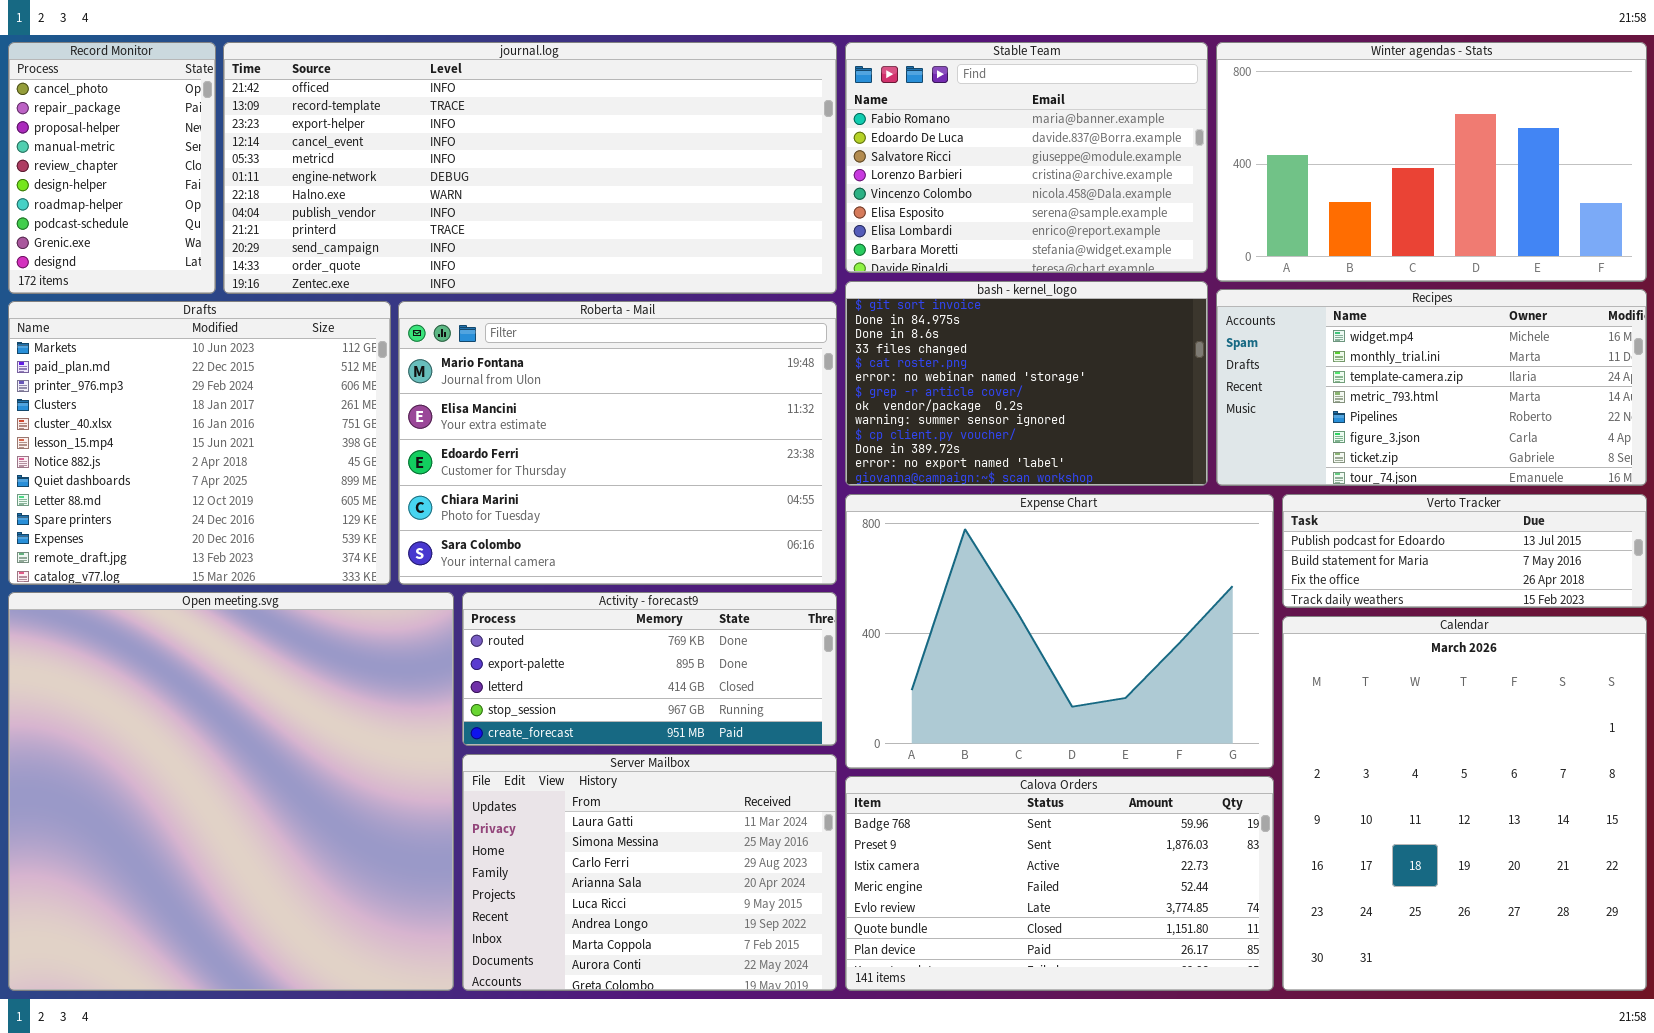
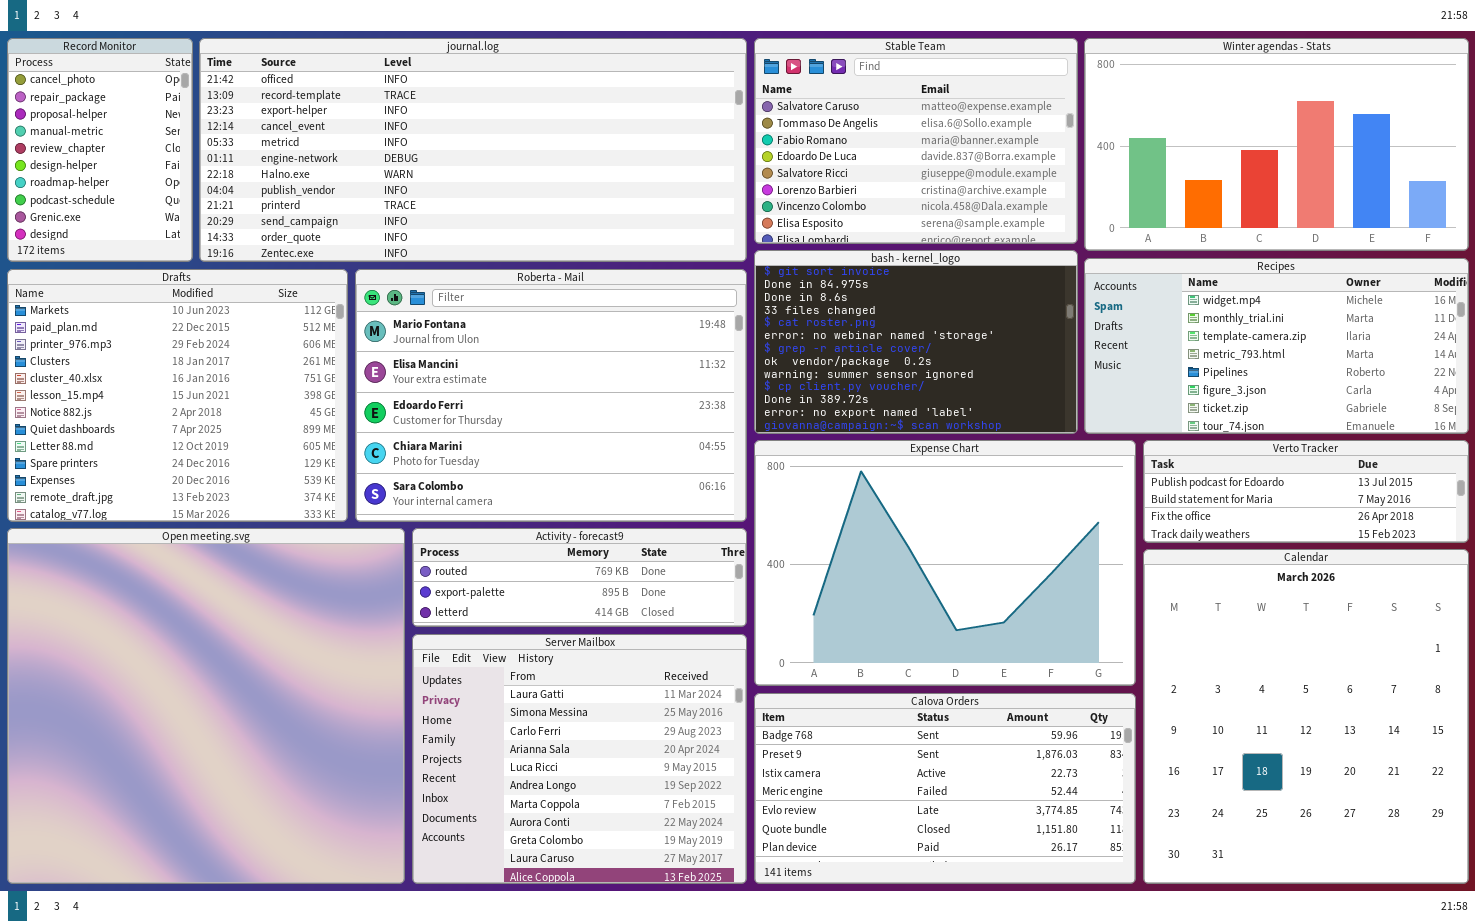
Stable Team: [845,42,1208,273] -> [754,38,1078,244], scrolled up 2 rows
Activity - forecast9: [462,592,837,746] -> [412,528,747,627], resized
Server Mailbox: [462,754,837,991] -> [412,634,747,884], resized

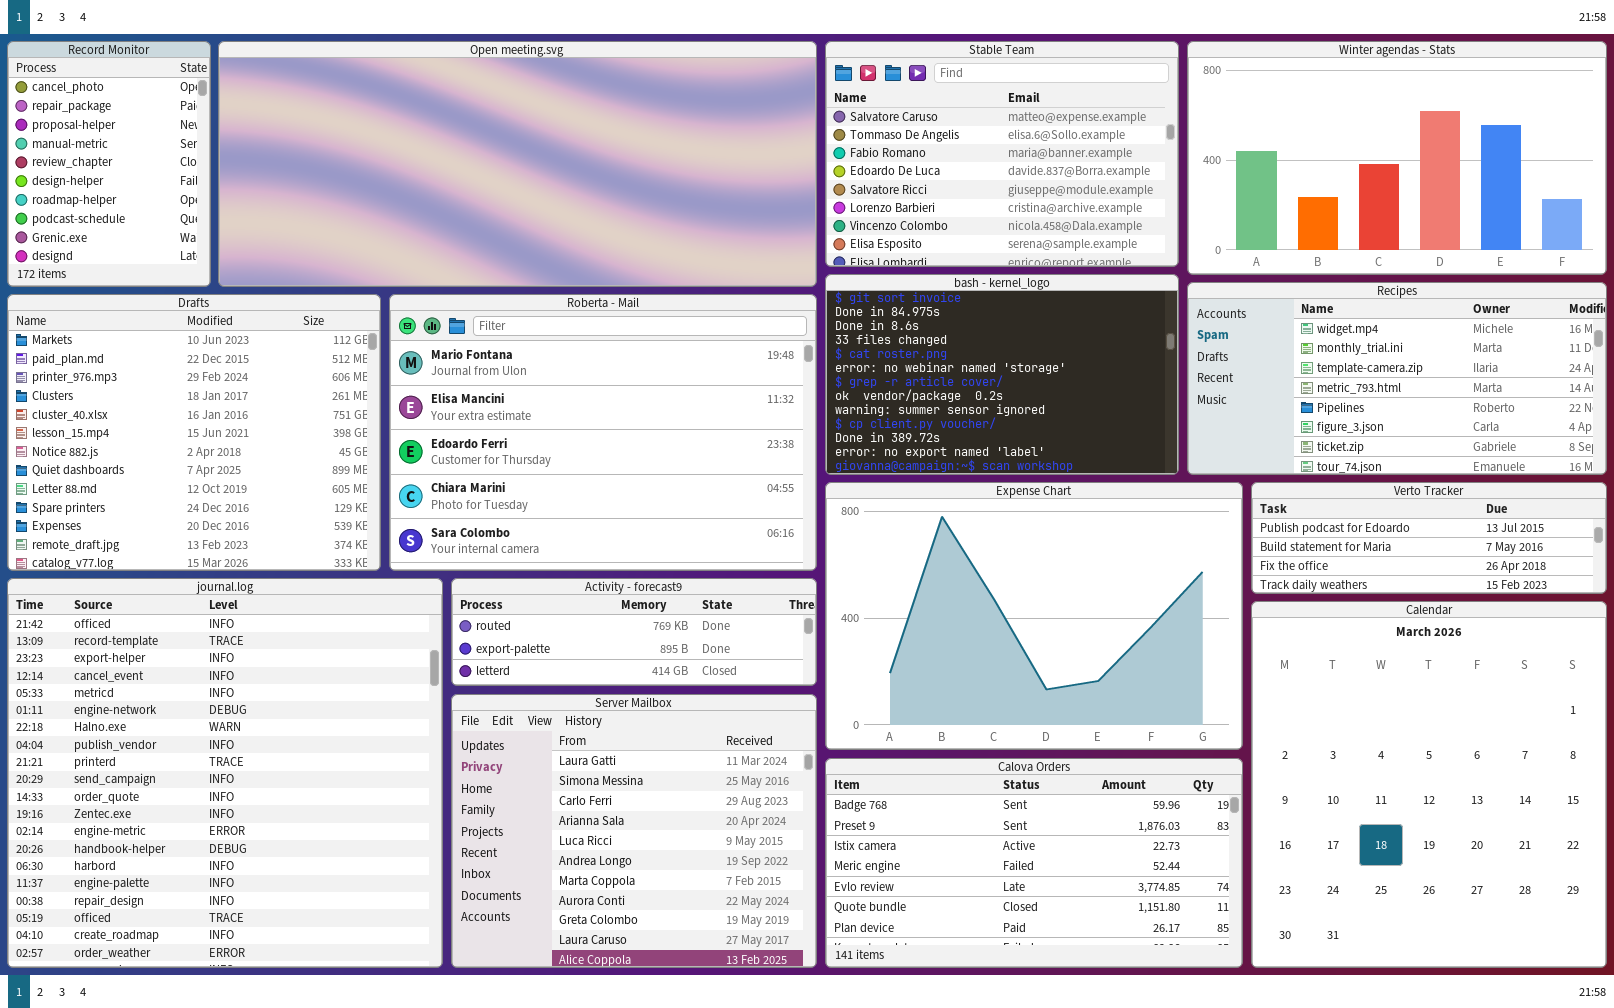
journal.log: [199,38,747,262] -> [7,578,443,968], moved, resized
Open meeting.svg: [7,528,405,884] -> [218,41,817,287], moved, resized

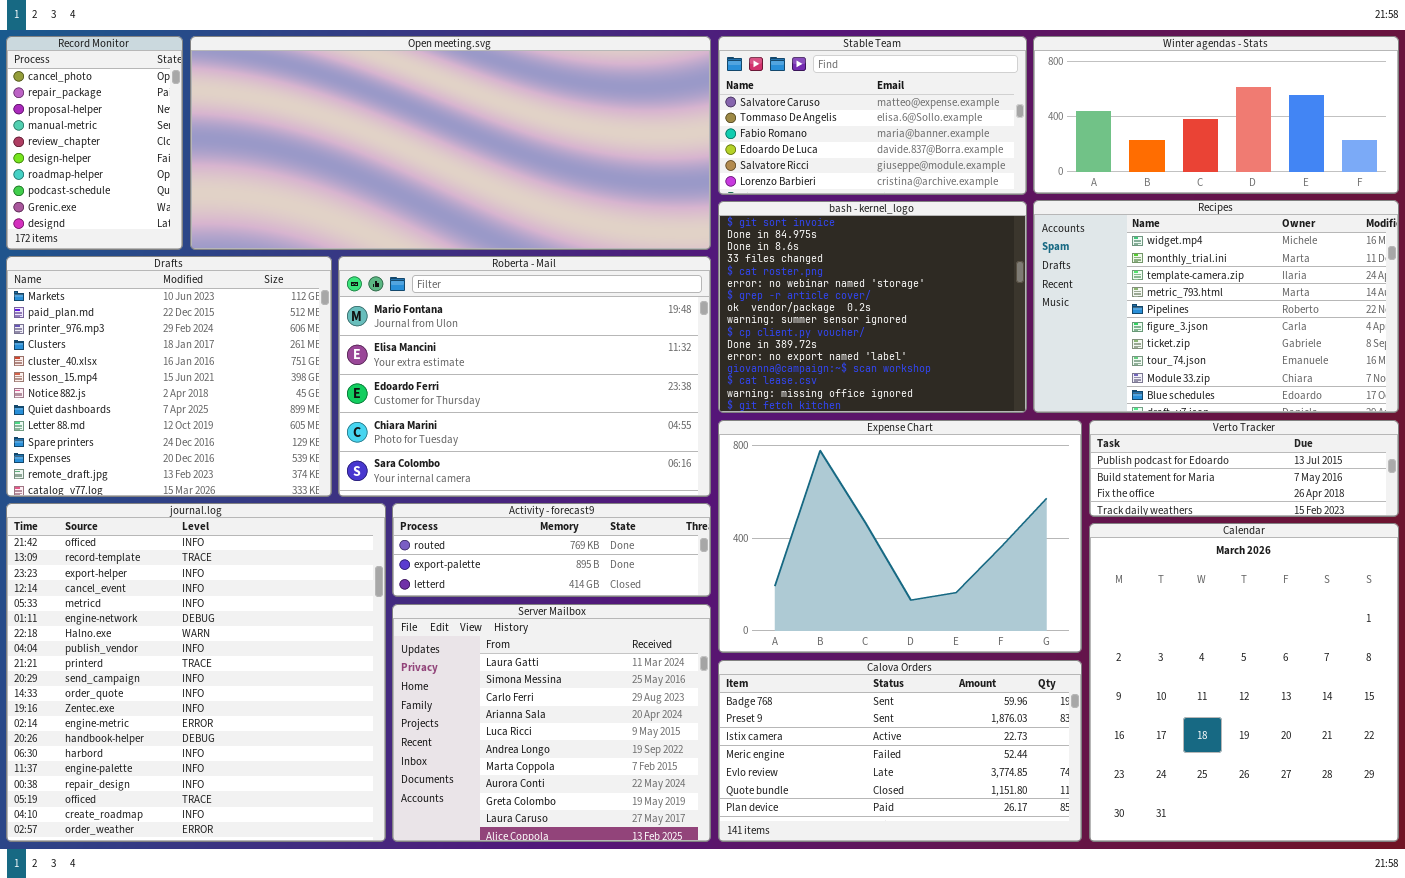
Stable Team: [825,41,1179,267] -> [718,36,1027,195], resized
Winter agendas - Stats: [1187,41,1607,275] -> [1033,36,1399,194], resized
bash - kernel_logo: [825,274,1179,475] -> [718,201,1027,413], resized
Recipes: [1187,282,1607,475] -> [1033,200,1399,413], resized

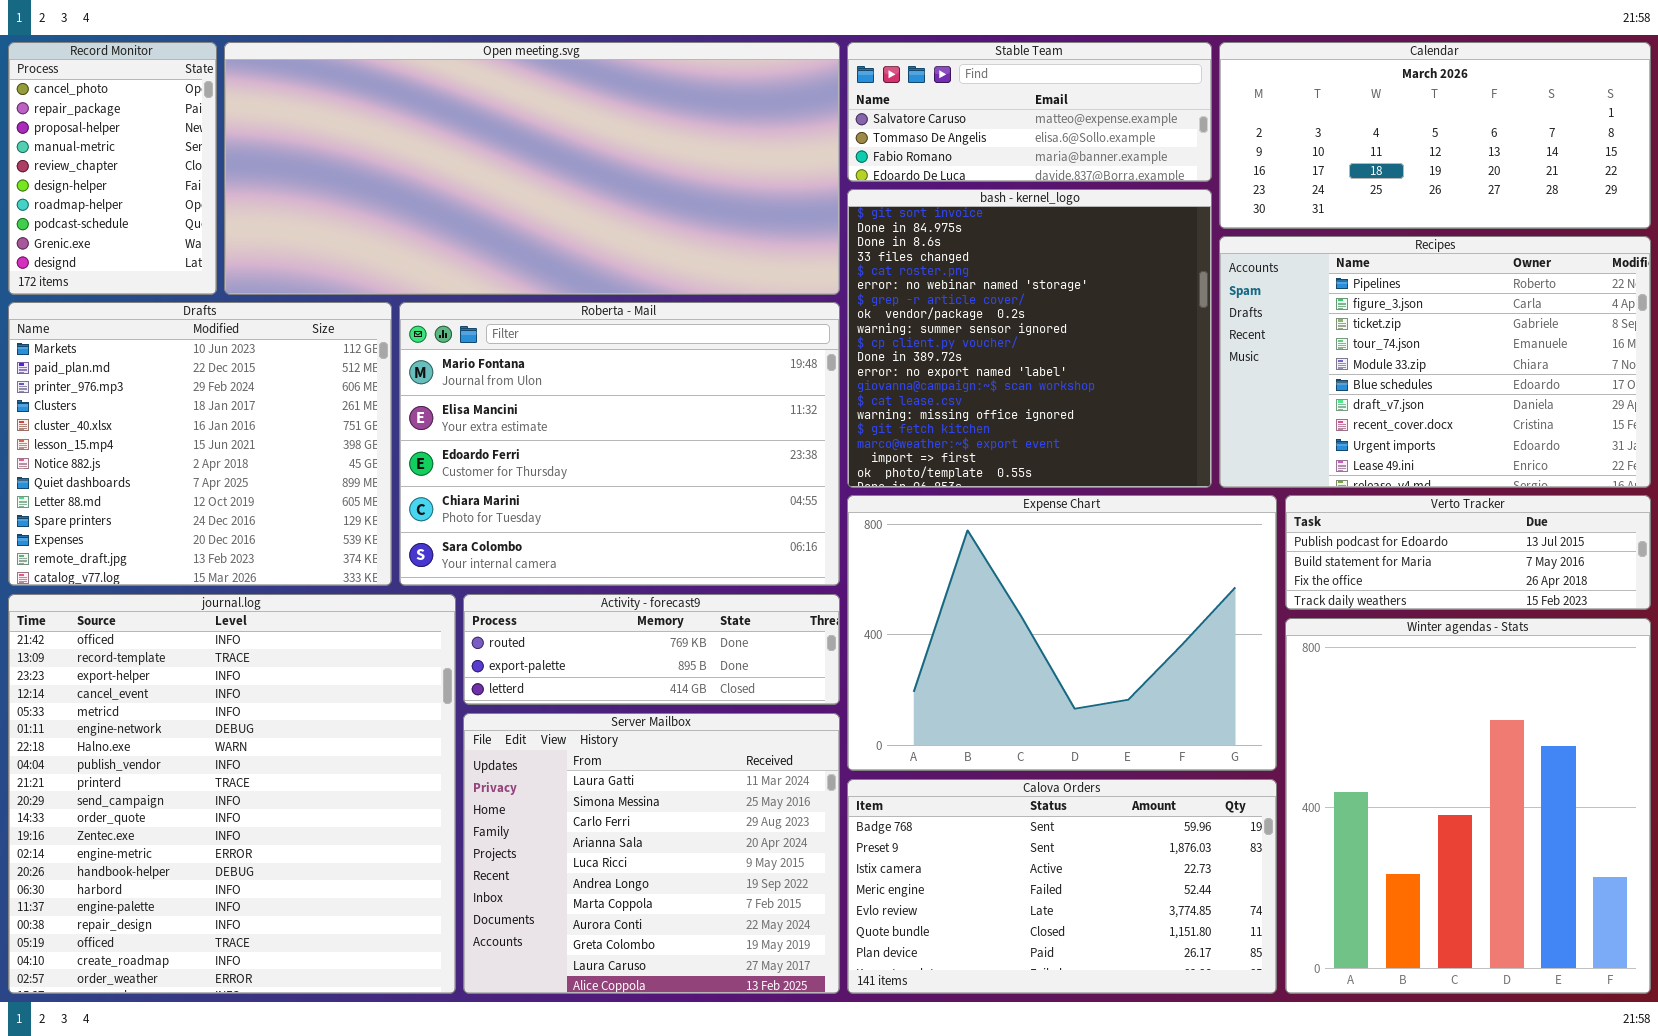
Stable Team: [718,36,1027,195] -> [847,42,1212,182], resized
Winter agendas - Stats: [1033,36,1399,194] -> [1285,618,1651,994], moved, resized
Recipes: [1033,200,1399,413] -> [1219,236,1651,488], scrolled down 4 rows
bash - kernel_logo: [718,201,1027,413] -> [847,189,1212,488], resized
Calendar: [1089,523,1399,842] -> [1219,42,1651,229], moved, resized

